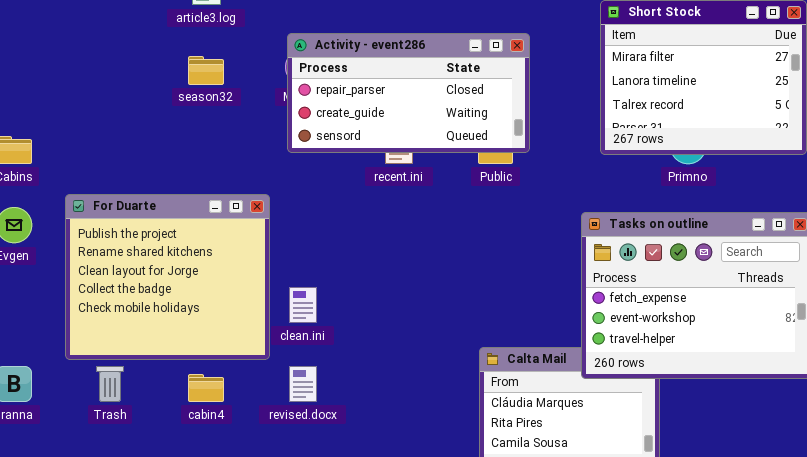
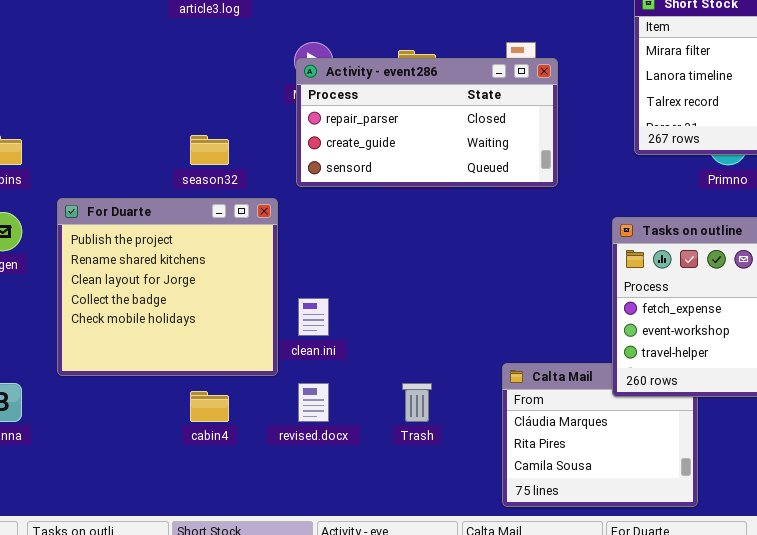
Activity - event286: [287,33,530,153] -> [296,58,558,187], moved
season32: [188,56,224,85] -> [190,135,229,165], moved
Trash: [96,366,124,402] -> [402,383,432,422], moved

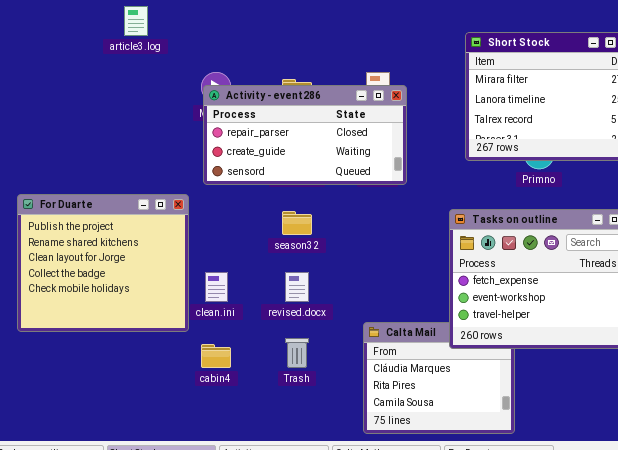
season32: [190,135,229,165] -> [282,211,312,235], moved
revised.docx: [298,383,329,422] -> [285,272,309,302], moved
cabin4: [190,391,229,422] -> [201,344,231,368], moved

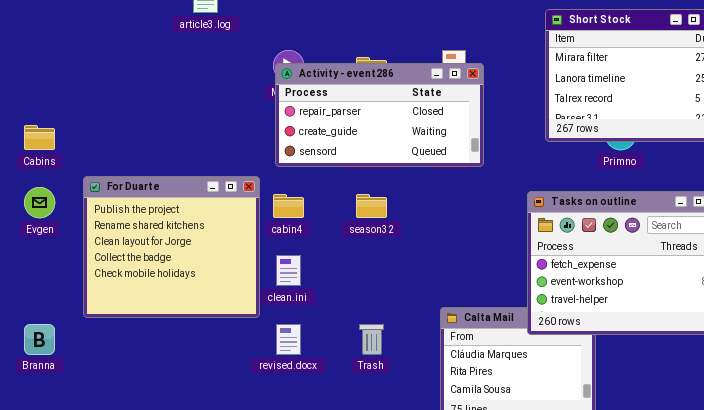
revised.docx: [285,272,309,302] -> [276,324,301,355], moved
cabin4: [201,344,231,368] -> [273,194,304,218], moved

